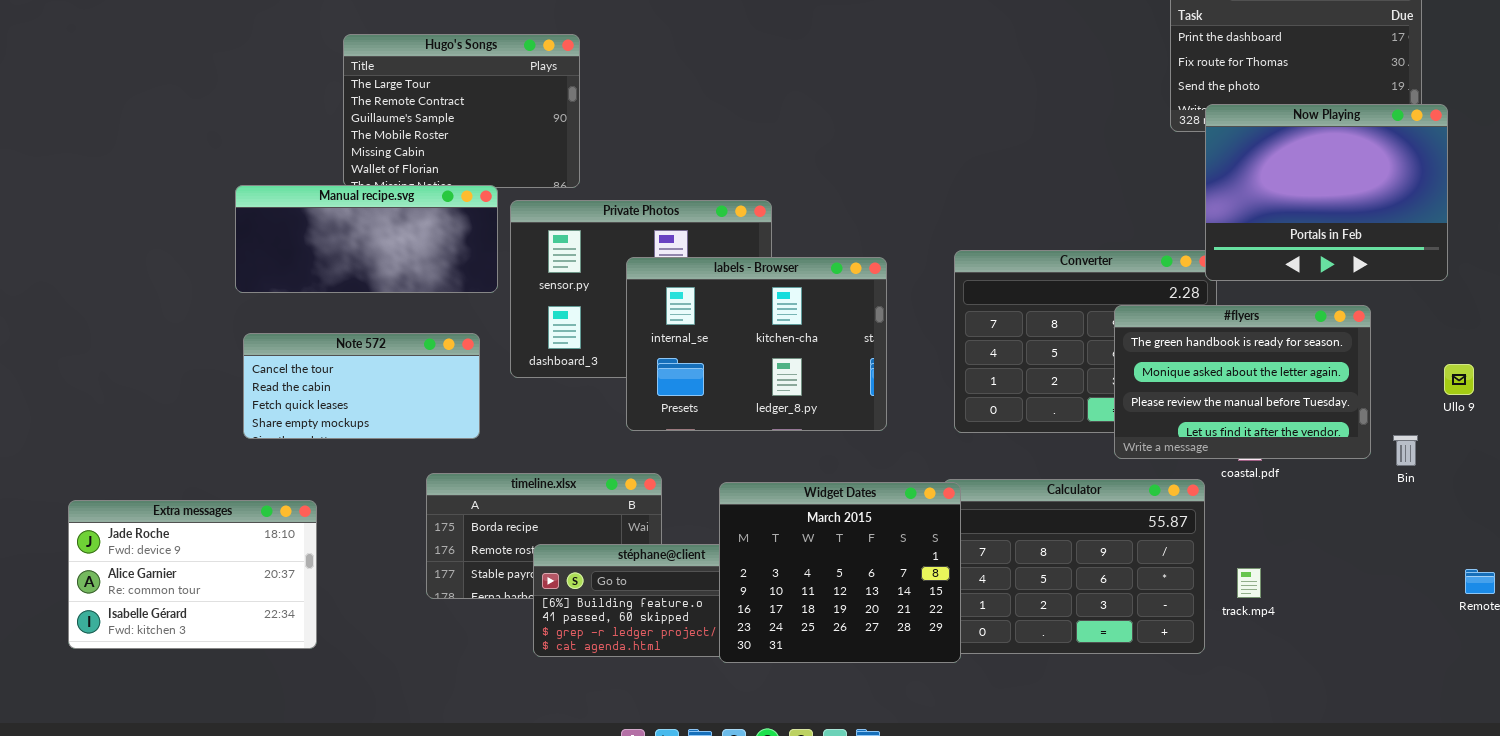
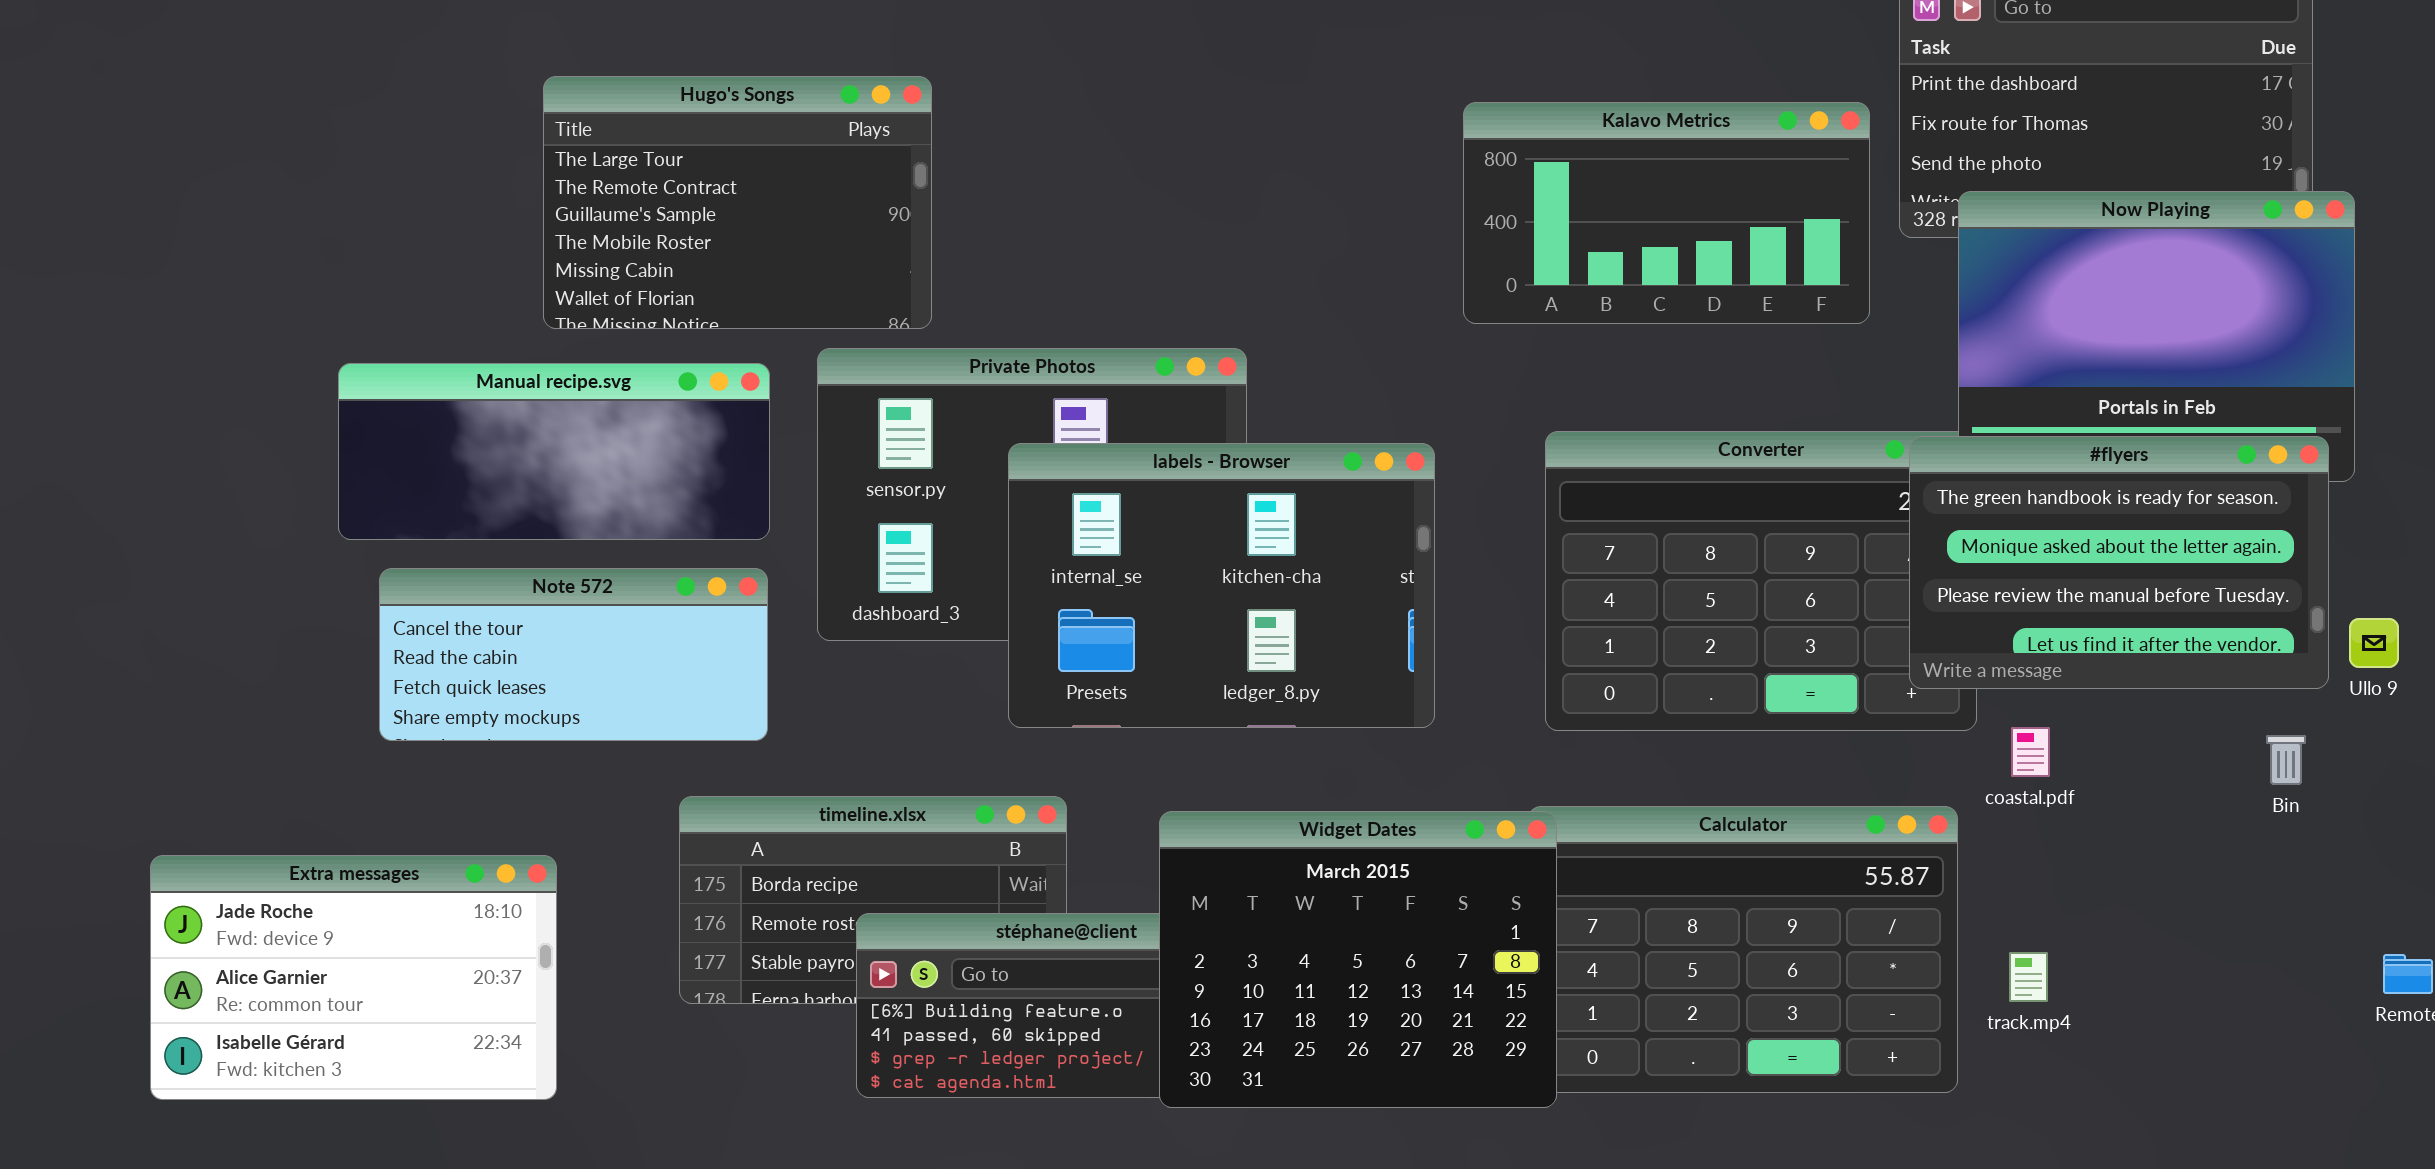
Kalavo Metrics: none -> [1463,102,1870,324], opened
Manual recipe.svg: [235,185,498,293] -> [338,363,770,540], moved
#flyers: [1114,305,1371,459] -> [1909,436,2329,689], moved
Extra messages: [68,500,317,649] -> [150,855,557,1100], moved

